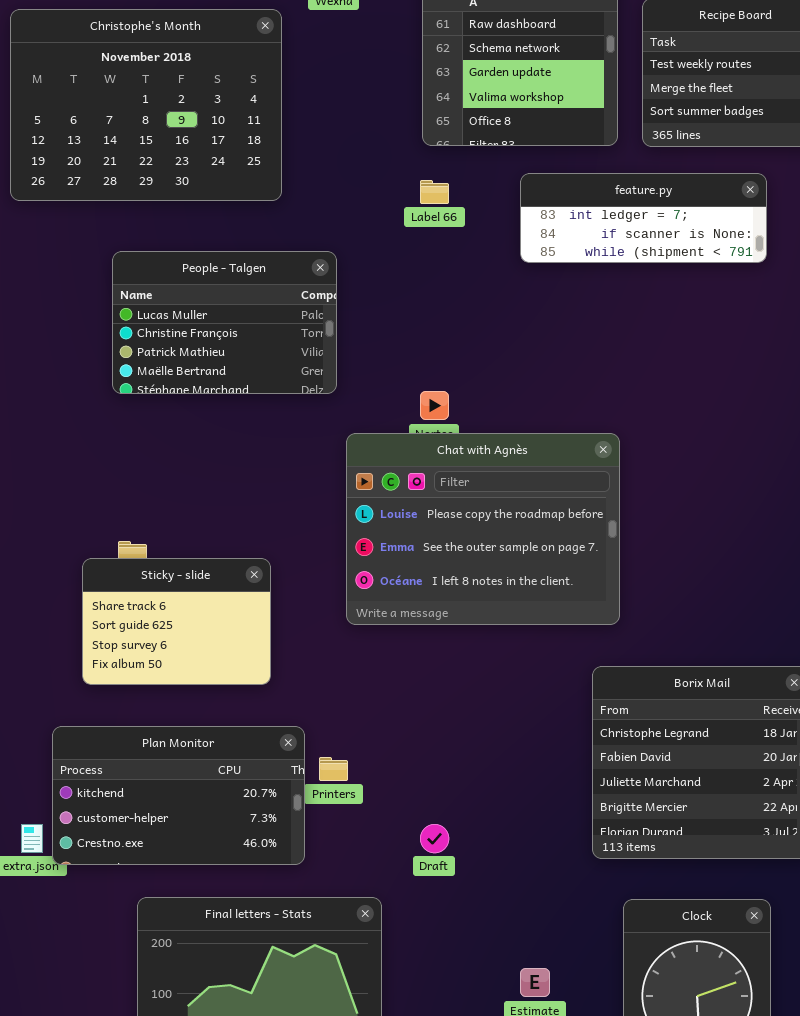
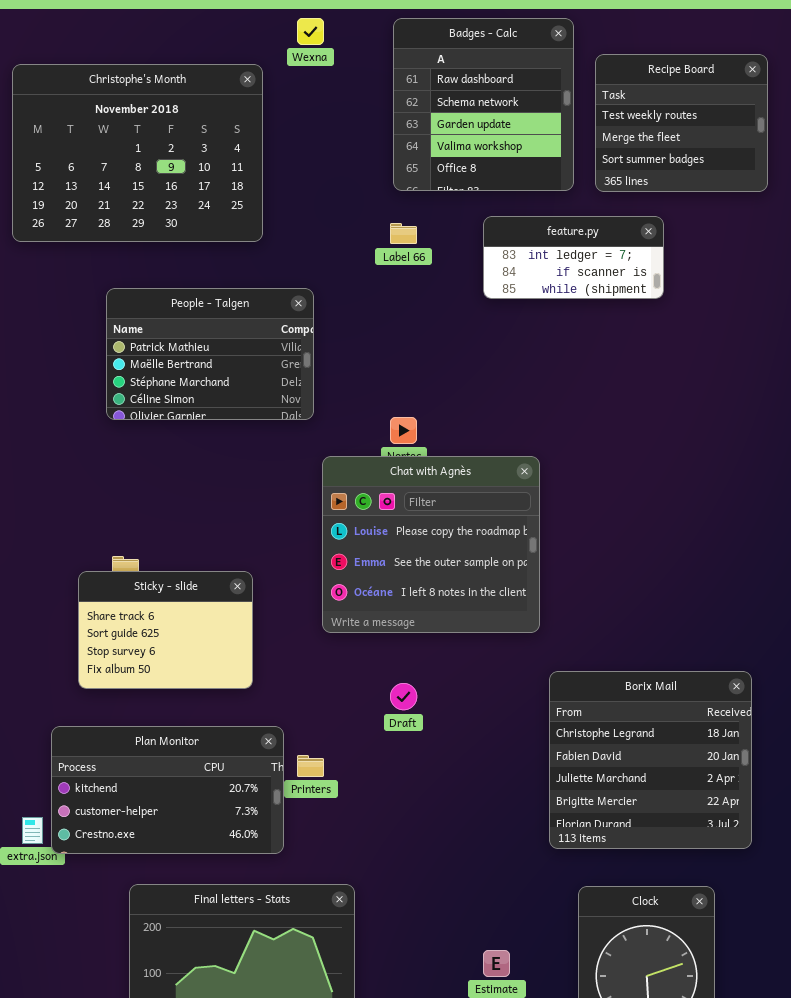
feature.py: [520,173,767,263] -> [483,216,664,299], resized
People - Talgen: [112,251,337,394] -> [106,288,314,420], scrolled down 2 rows
Chat with Agnès: [346,433,620,625] -> [322,456,540,633], resized
Draft: [420,824,449,853] -> [390,683,417,710], moved

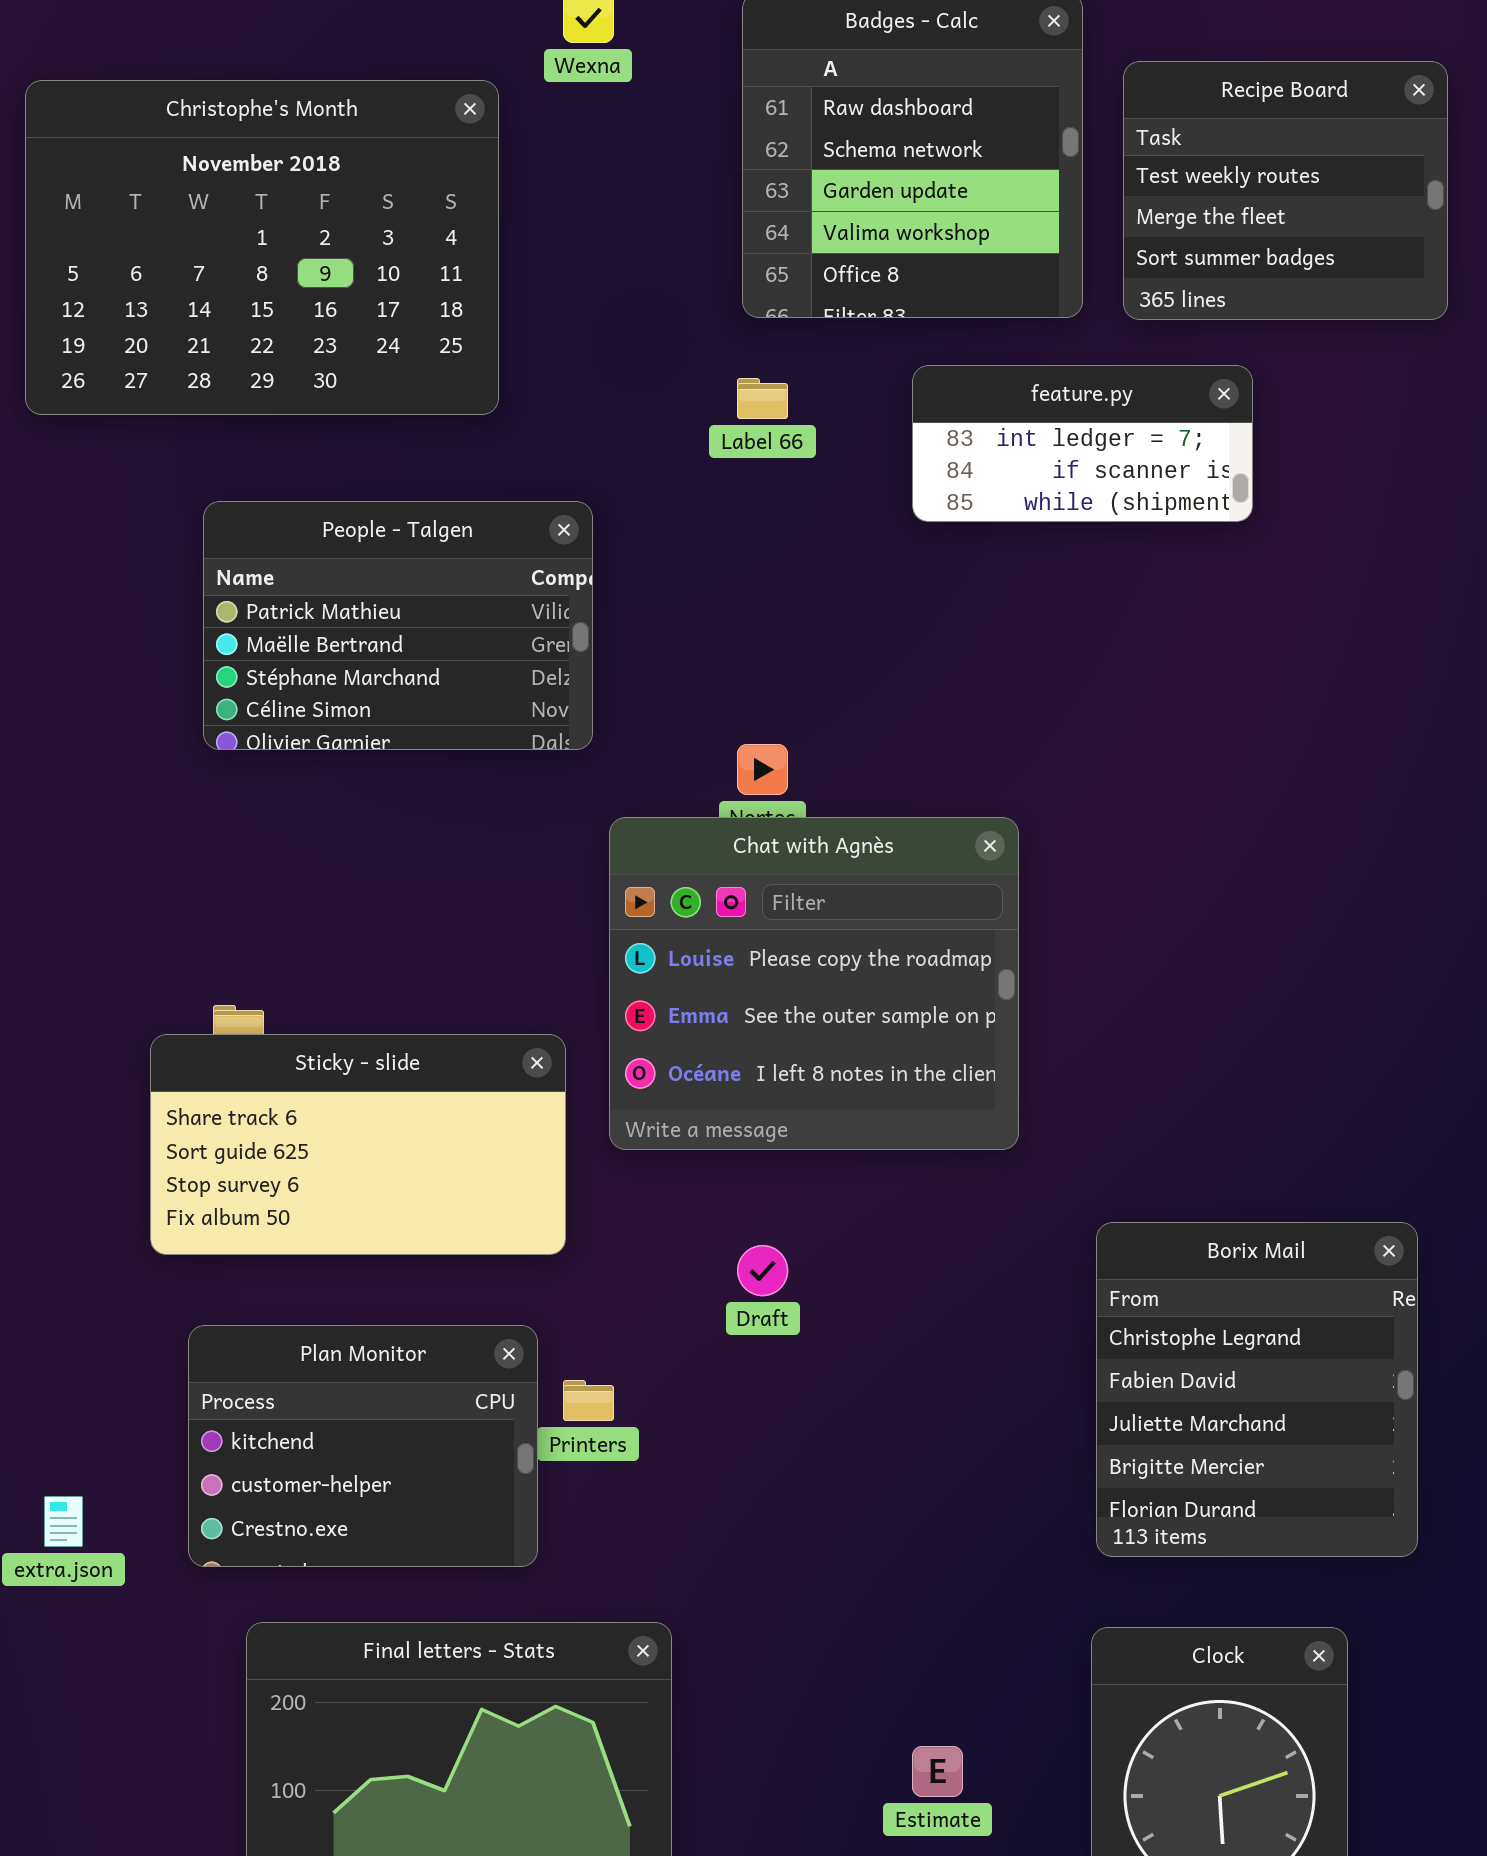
Sticky - slide: [78,571,253,689] -> [150,1034,566,1255], resized
Borix Mail: [549,671,752,849] -> [1096,1222,1418,1557], resized
Plan Monitor: [51,726,284,854] -> [188,1325,538,1567], resized

